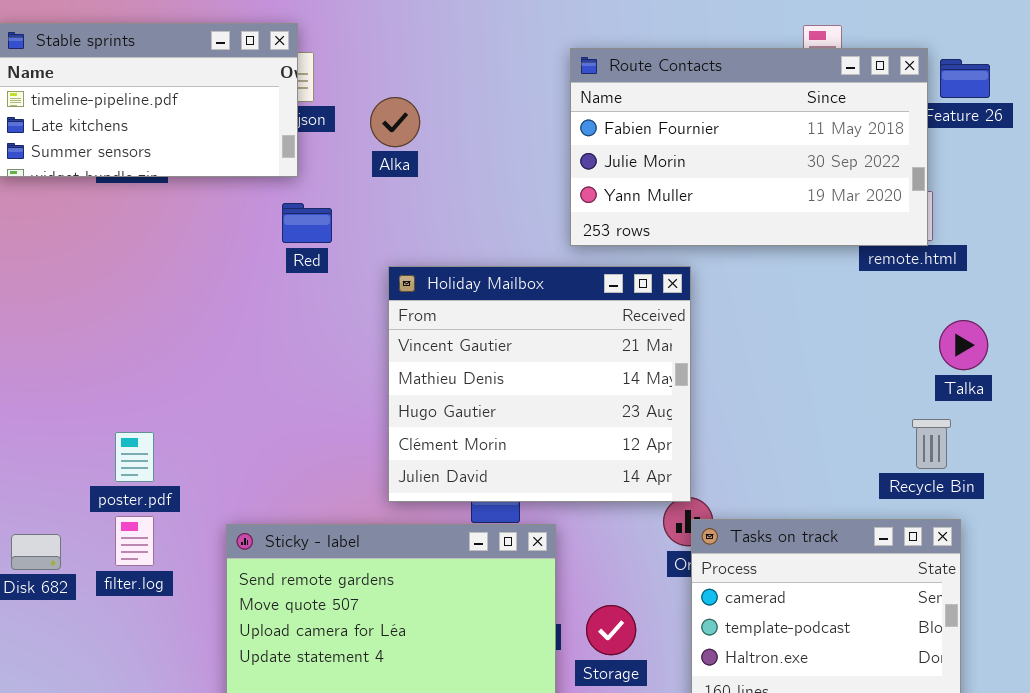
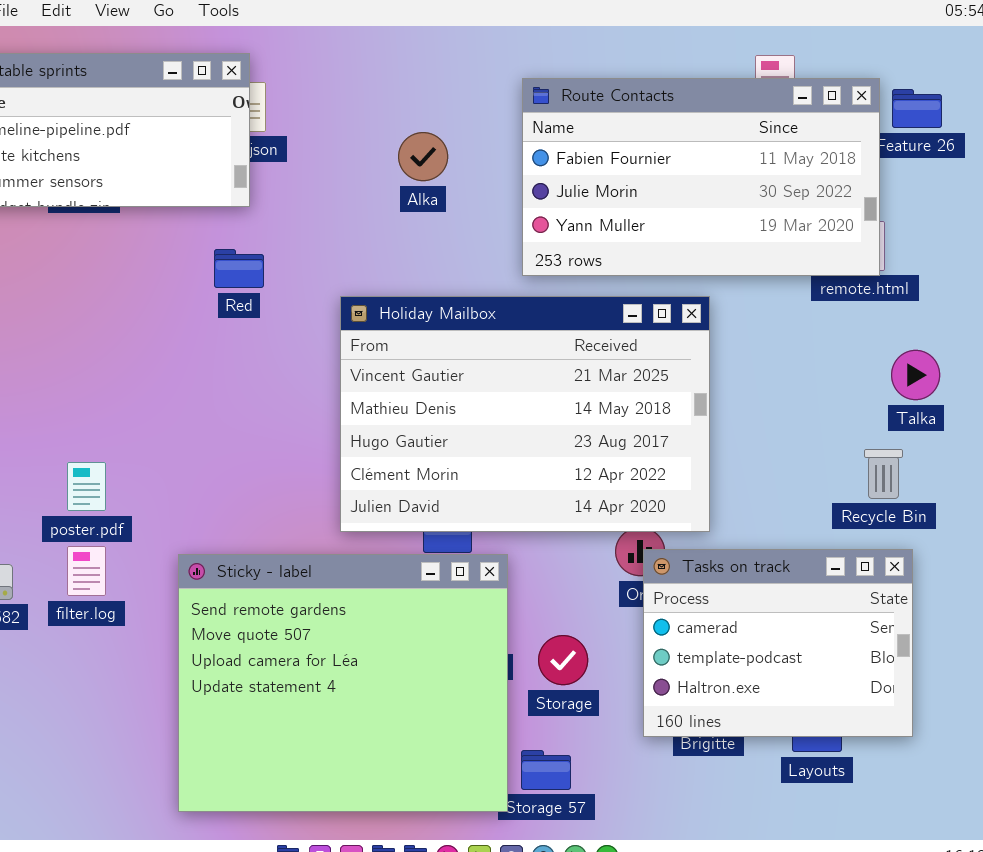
Alka: [370,97,420,147] -> [398,132,448,181], moved
Red: [282,203,332,243] -> [214,249,264,288], moved
Holiday Mailbox: [388,266,691,502] -> [340,296,710,532], resized

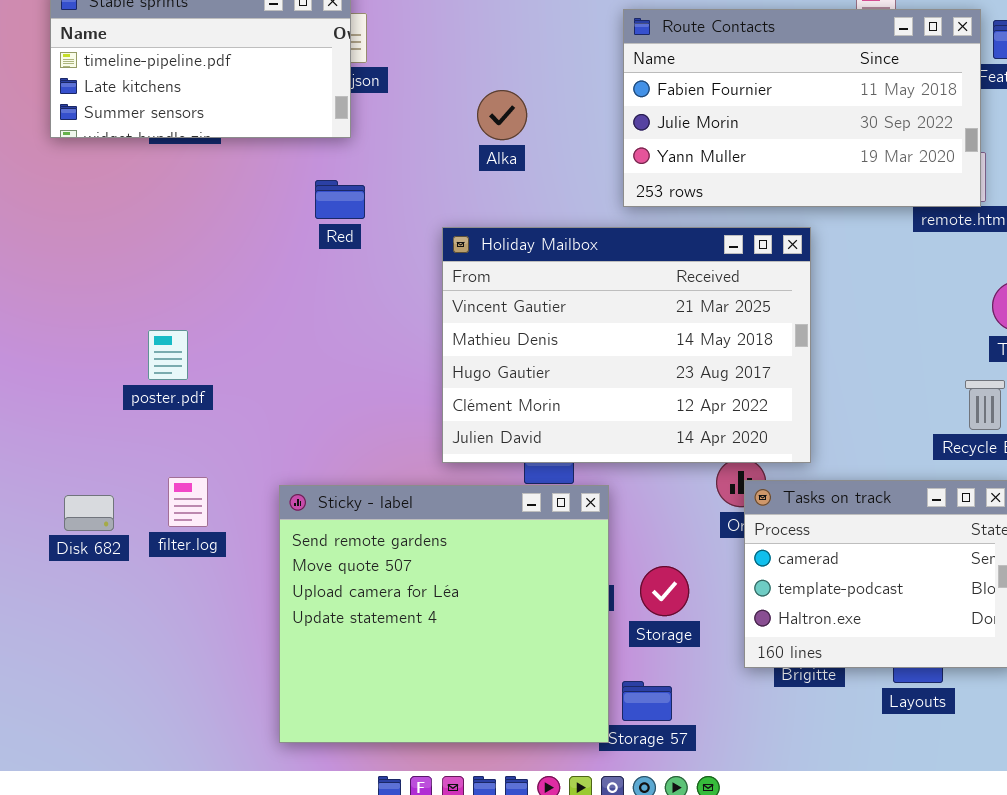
Alka: [398,132,448,181] -> [477,90,527,140], moved
poster.pdf: [67,462,106,511] -> [148,330,188,380], moved

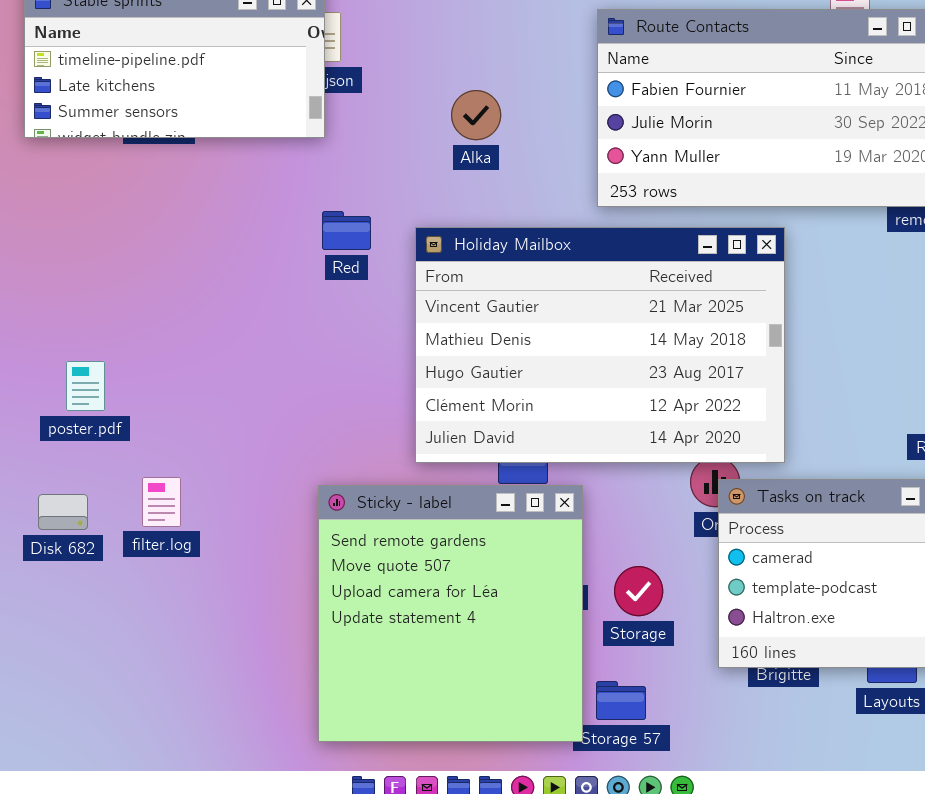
Red: [315,180,365,219] -> [322,211,371,250], moved
poster.pdf: [148,330,188,380] -> [66,361,105,411], moved
Sticky - label: [279,485,609,743] -> [318,485,583,742], resized

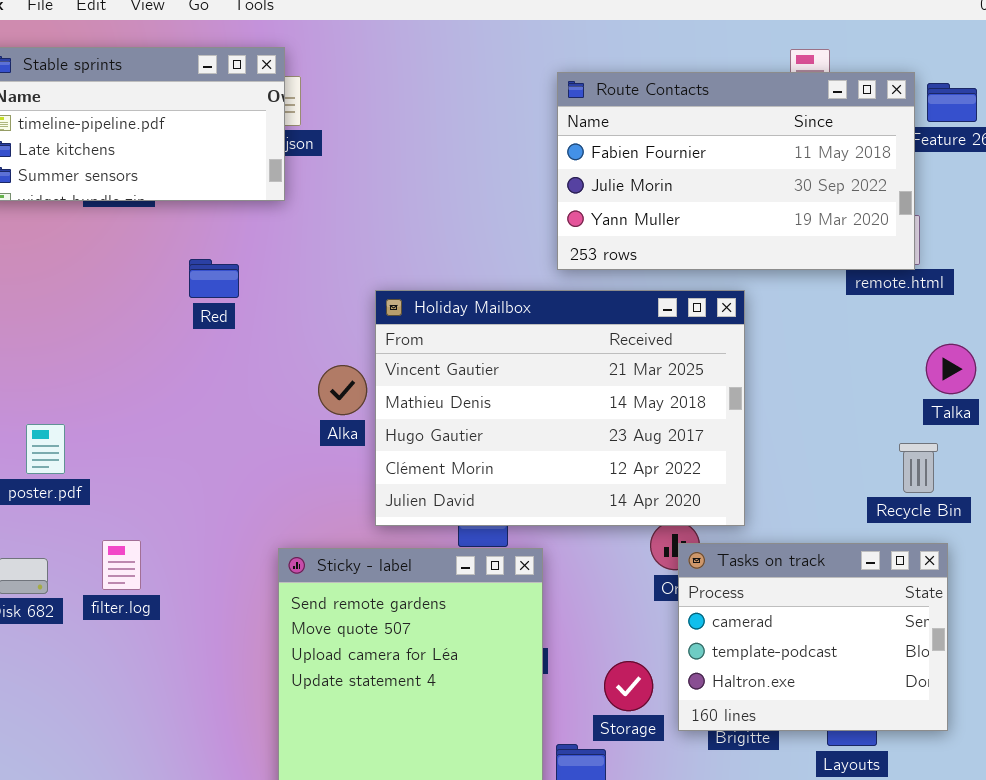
Alka: [451,90,501,140] -> [318,365,367,415], moved
Red: [322,211,371,250] -> [189,259,239,298], moved
Storage: [614,566,663,616] -> [604,661,653,711], moved

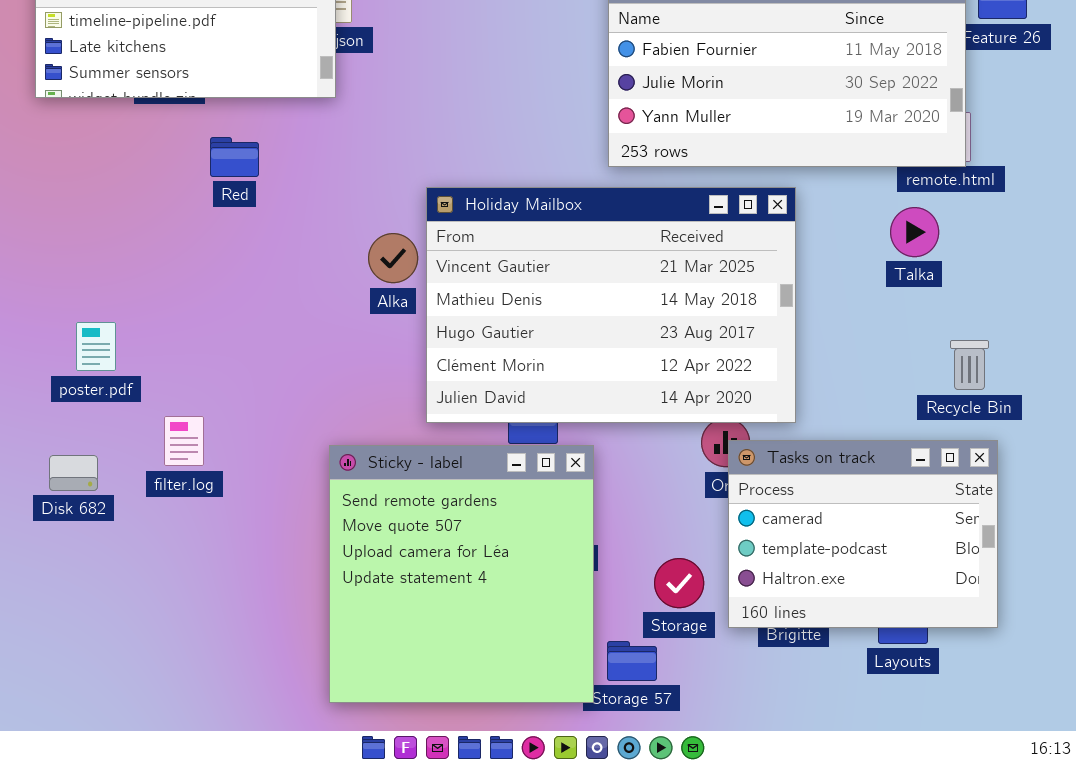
Red: [189,259,239,298] -> [210,137,259,177], moved
Talka: [926,344,976,394] -> [890,207,939,257], moved
Alka: [318,365,367,415] -> [368,233,418,283], moved
filter.log: [102,540,141,590] -> [164,416,204,466], moved

